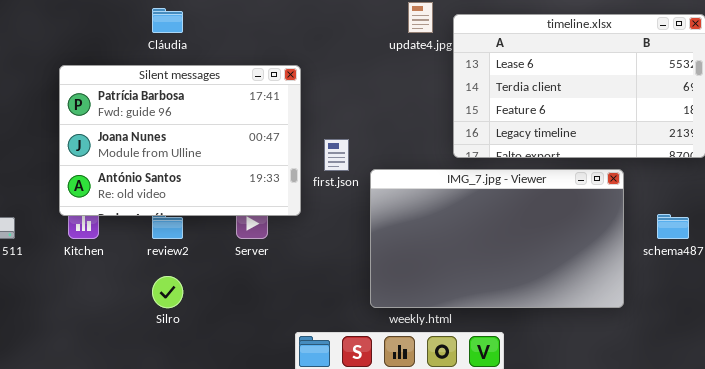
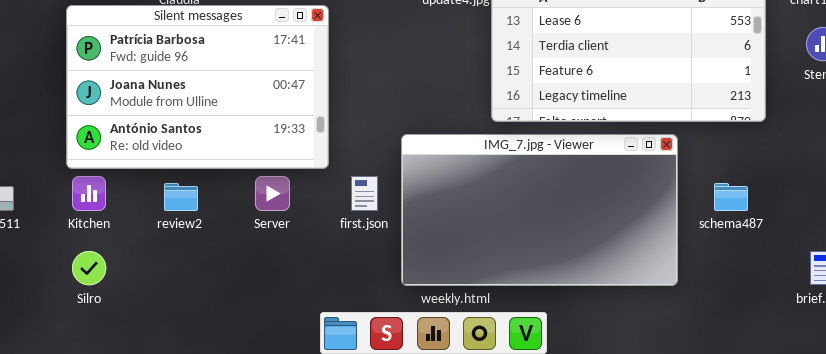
Silent messages: [59,65,301,216] -> [66,5,329,169], moved
first.json: [324,139,349,171] -> [351,176,378,211], moved
Silro: [152,276,183,308] -> [72,251,106,285], moved

